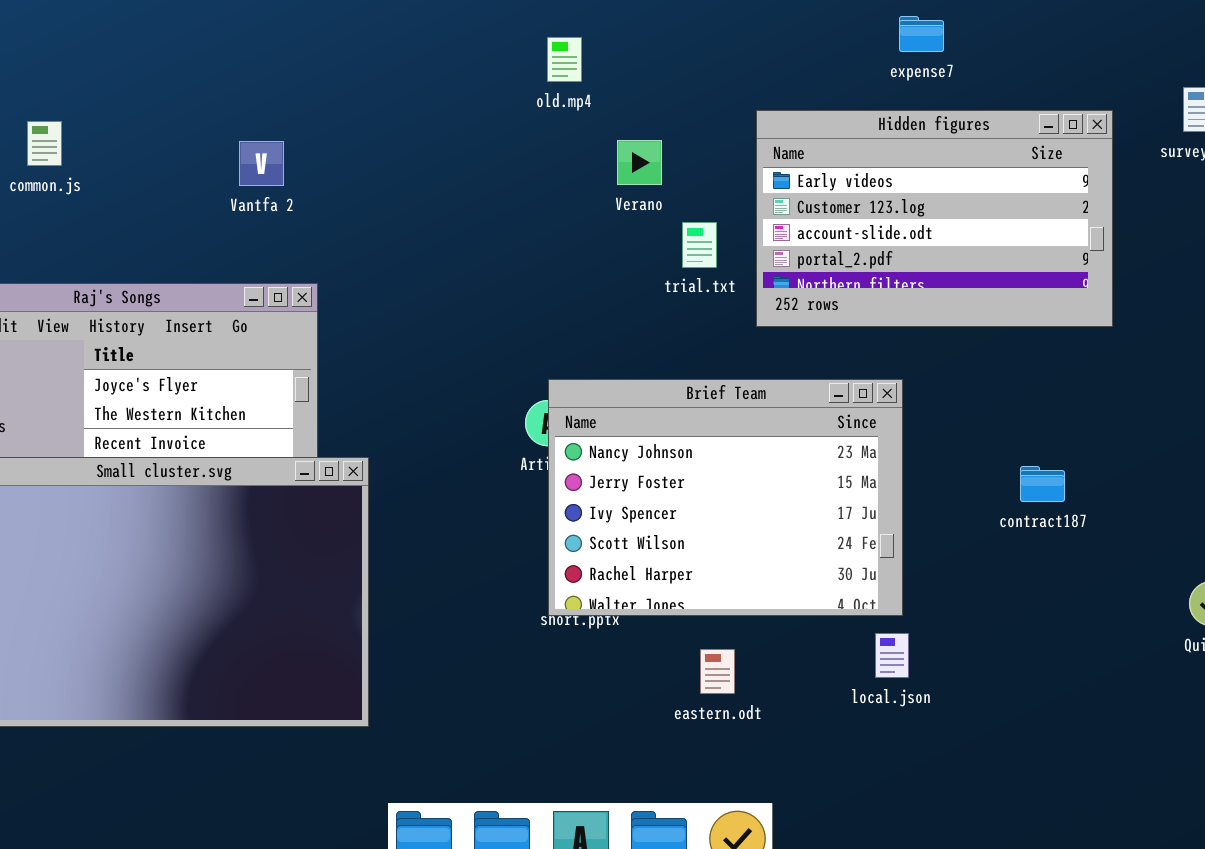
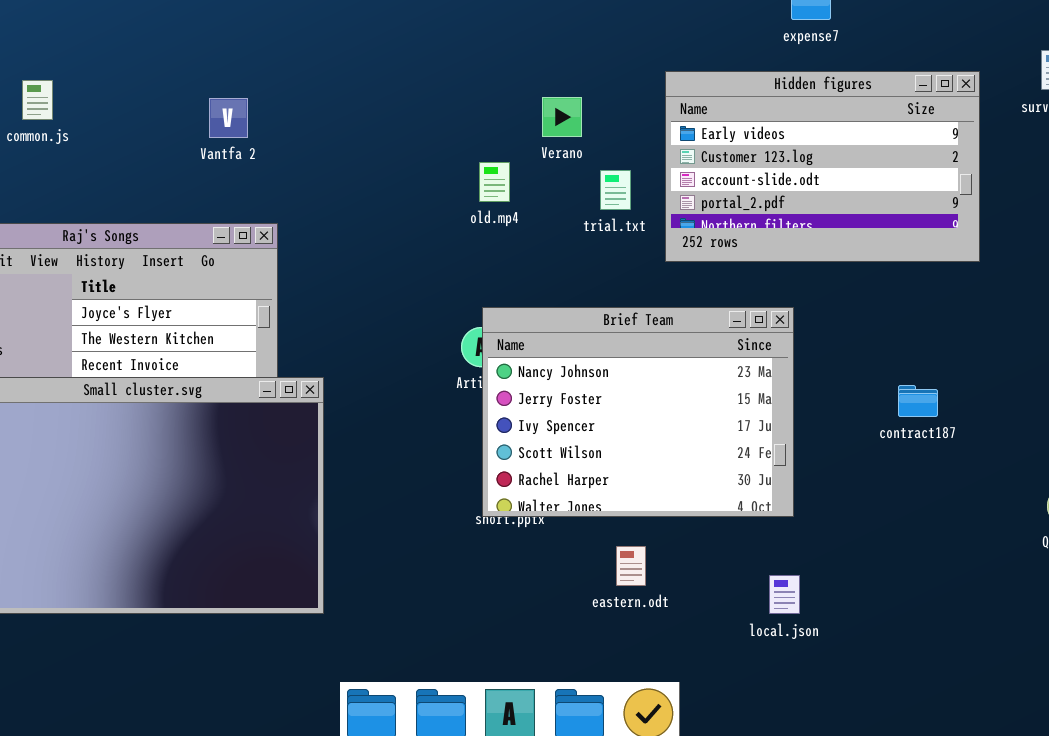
old.mp4: [547,37,582,82] -> [479,162,510,202], moved
local.json: [875,633,909,678] -> [769,575,800,614], moved

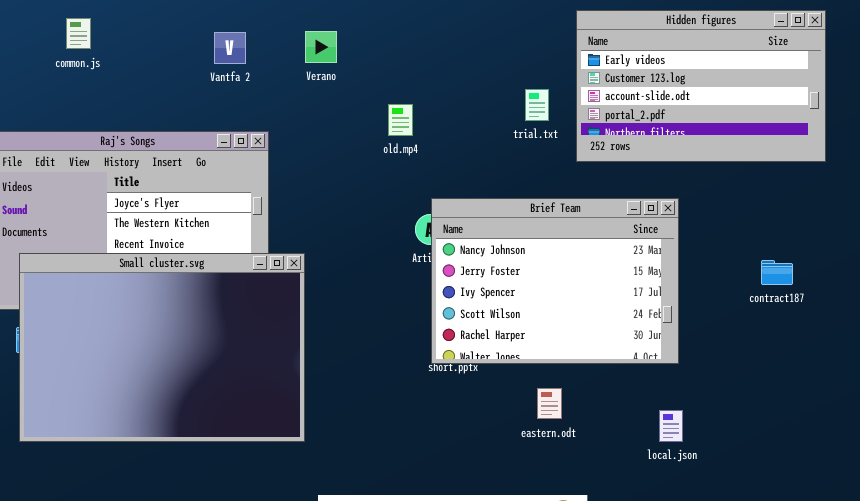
Verano: [542,97,582,137] -> [305,31,337,63], moved
old.mp4: [479,162,510,202] -> [388,104,413,136], moved

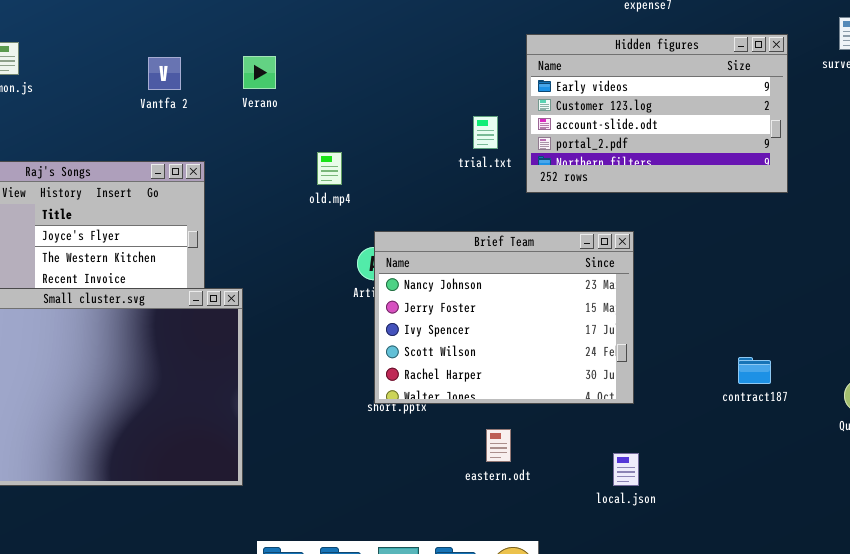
old.mp4: [388,104,413,136] -> [317,152,342,185], moved
contract187: [761,260,793,285] -> [738,357,771,384], moved

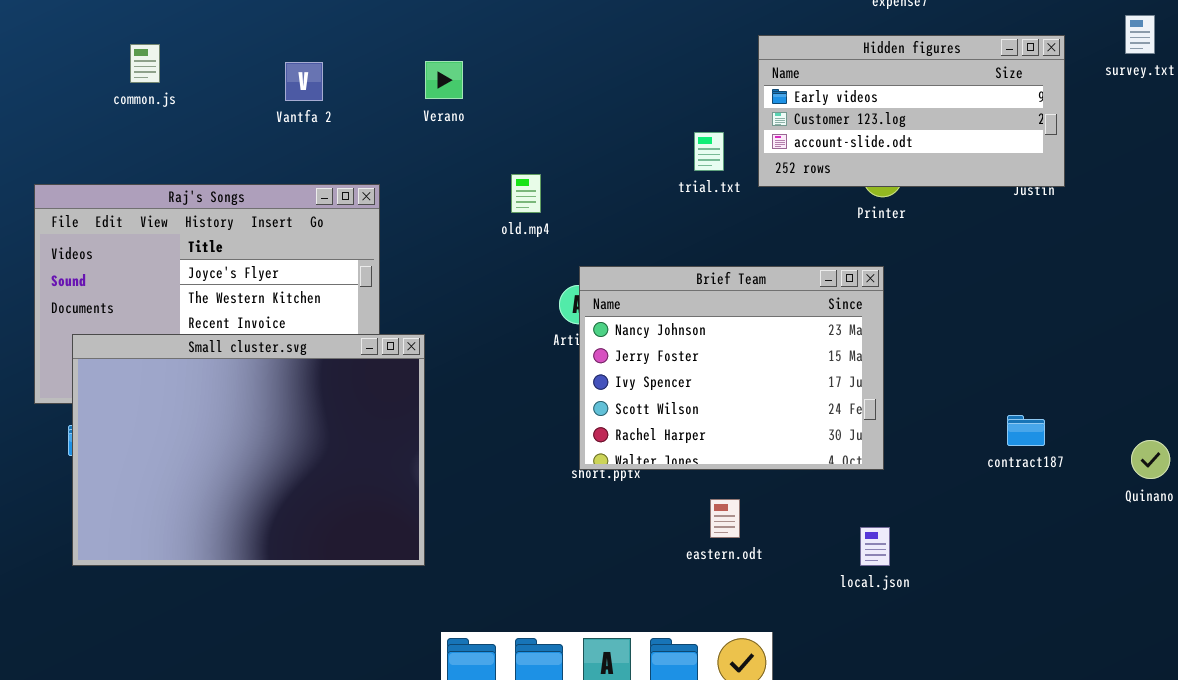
Hidden figures: [526,34,788,193] -> [758,35,1065,187], resized
Vantfa 2: [148,57,181,90] -> [285,62,323,101], moved

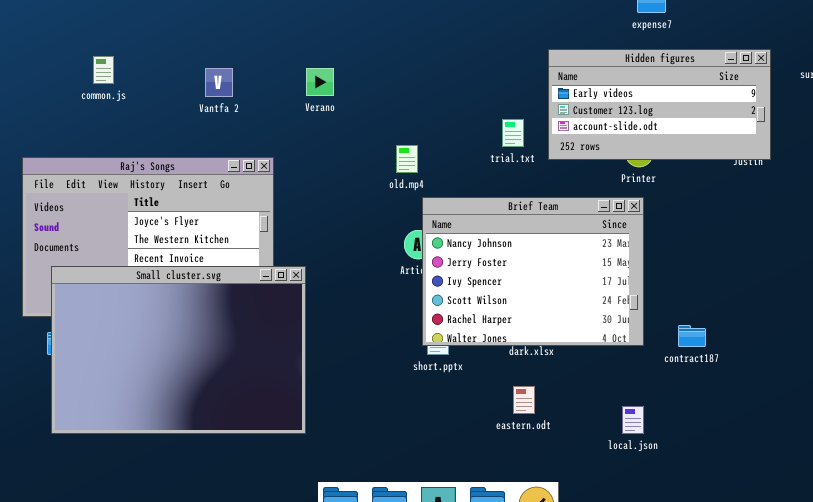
old.mp4: [511,174,541,213] -> [396,145,418,173], moved
Brief Team: [579,266,884,470] -> [422,197,644,346], moved
contract187: [1007,415,1045,446] -> [678,325,706,347], moved

